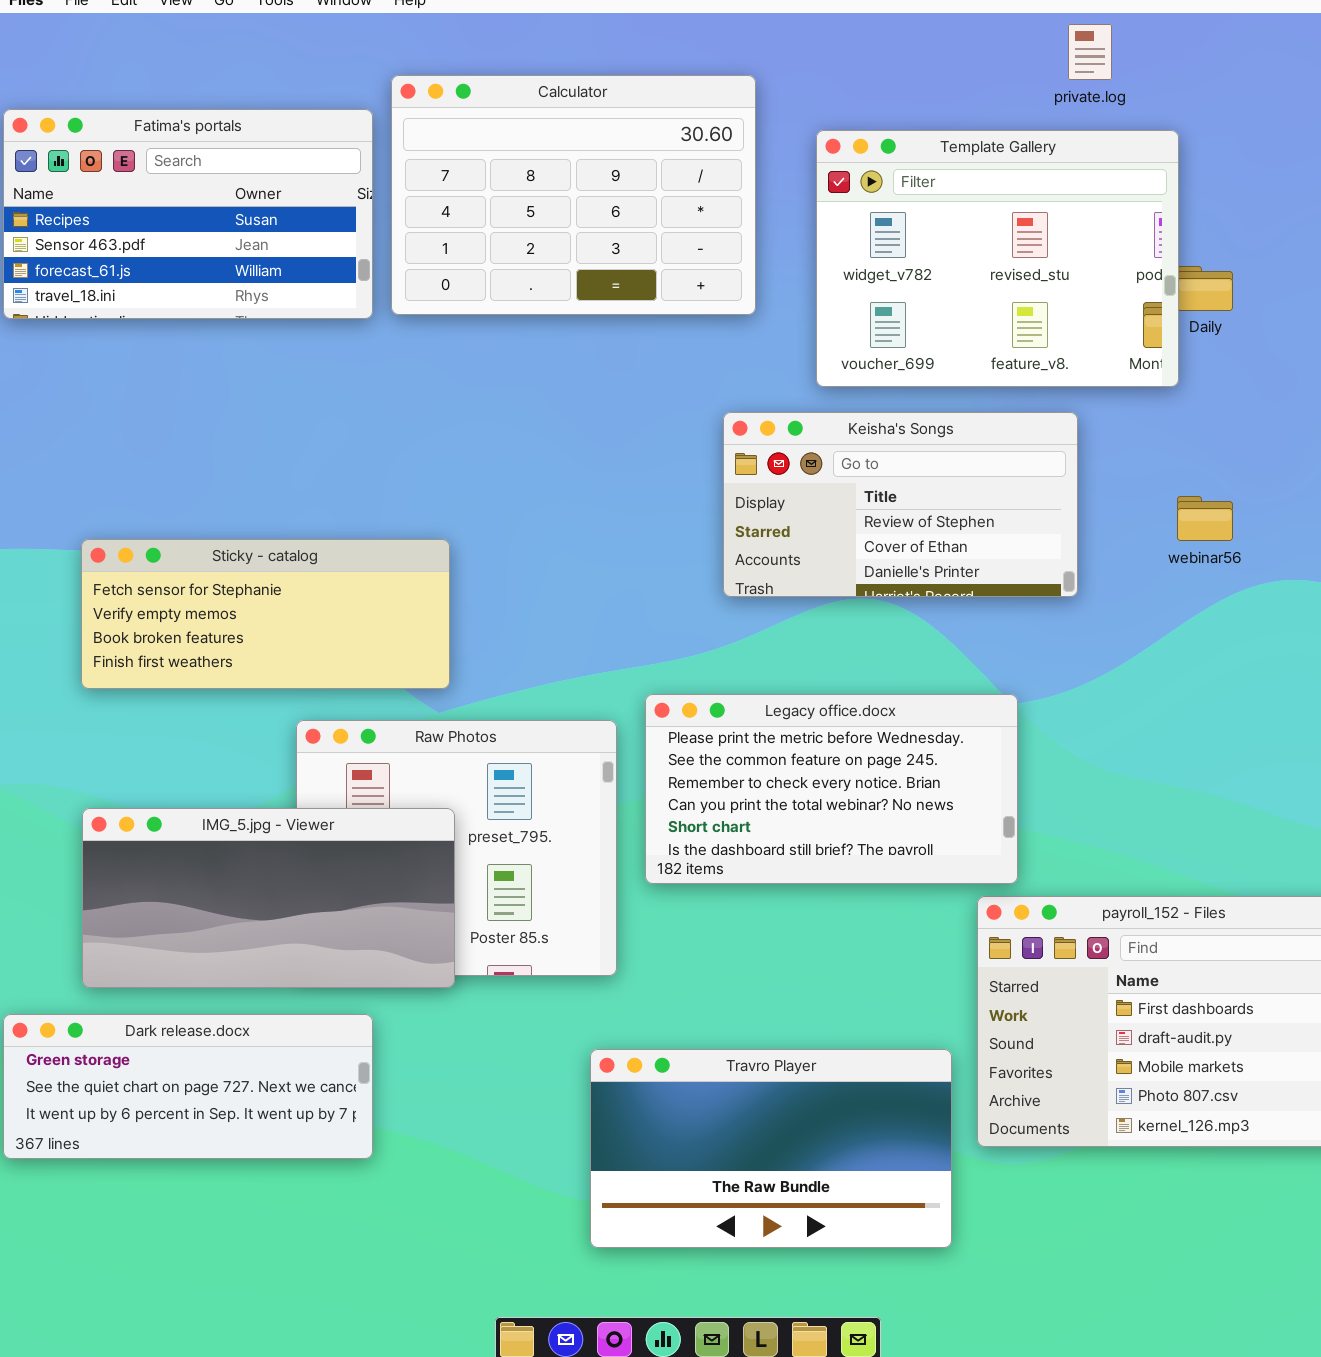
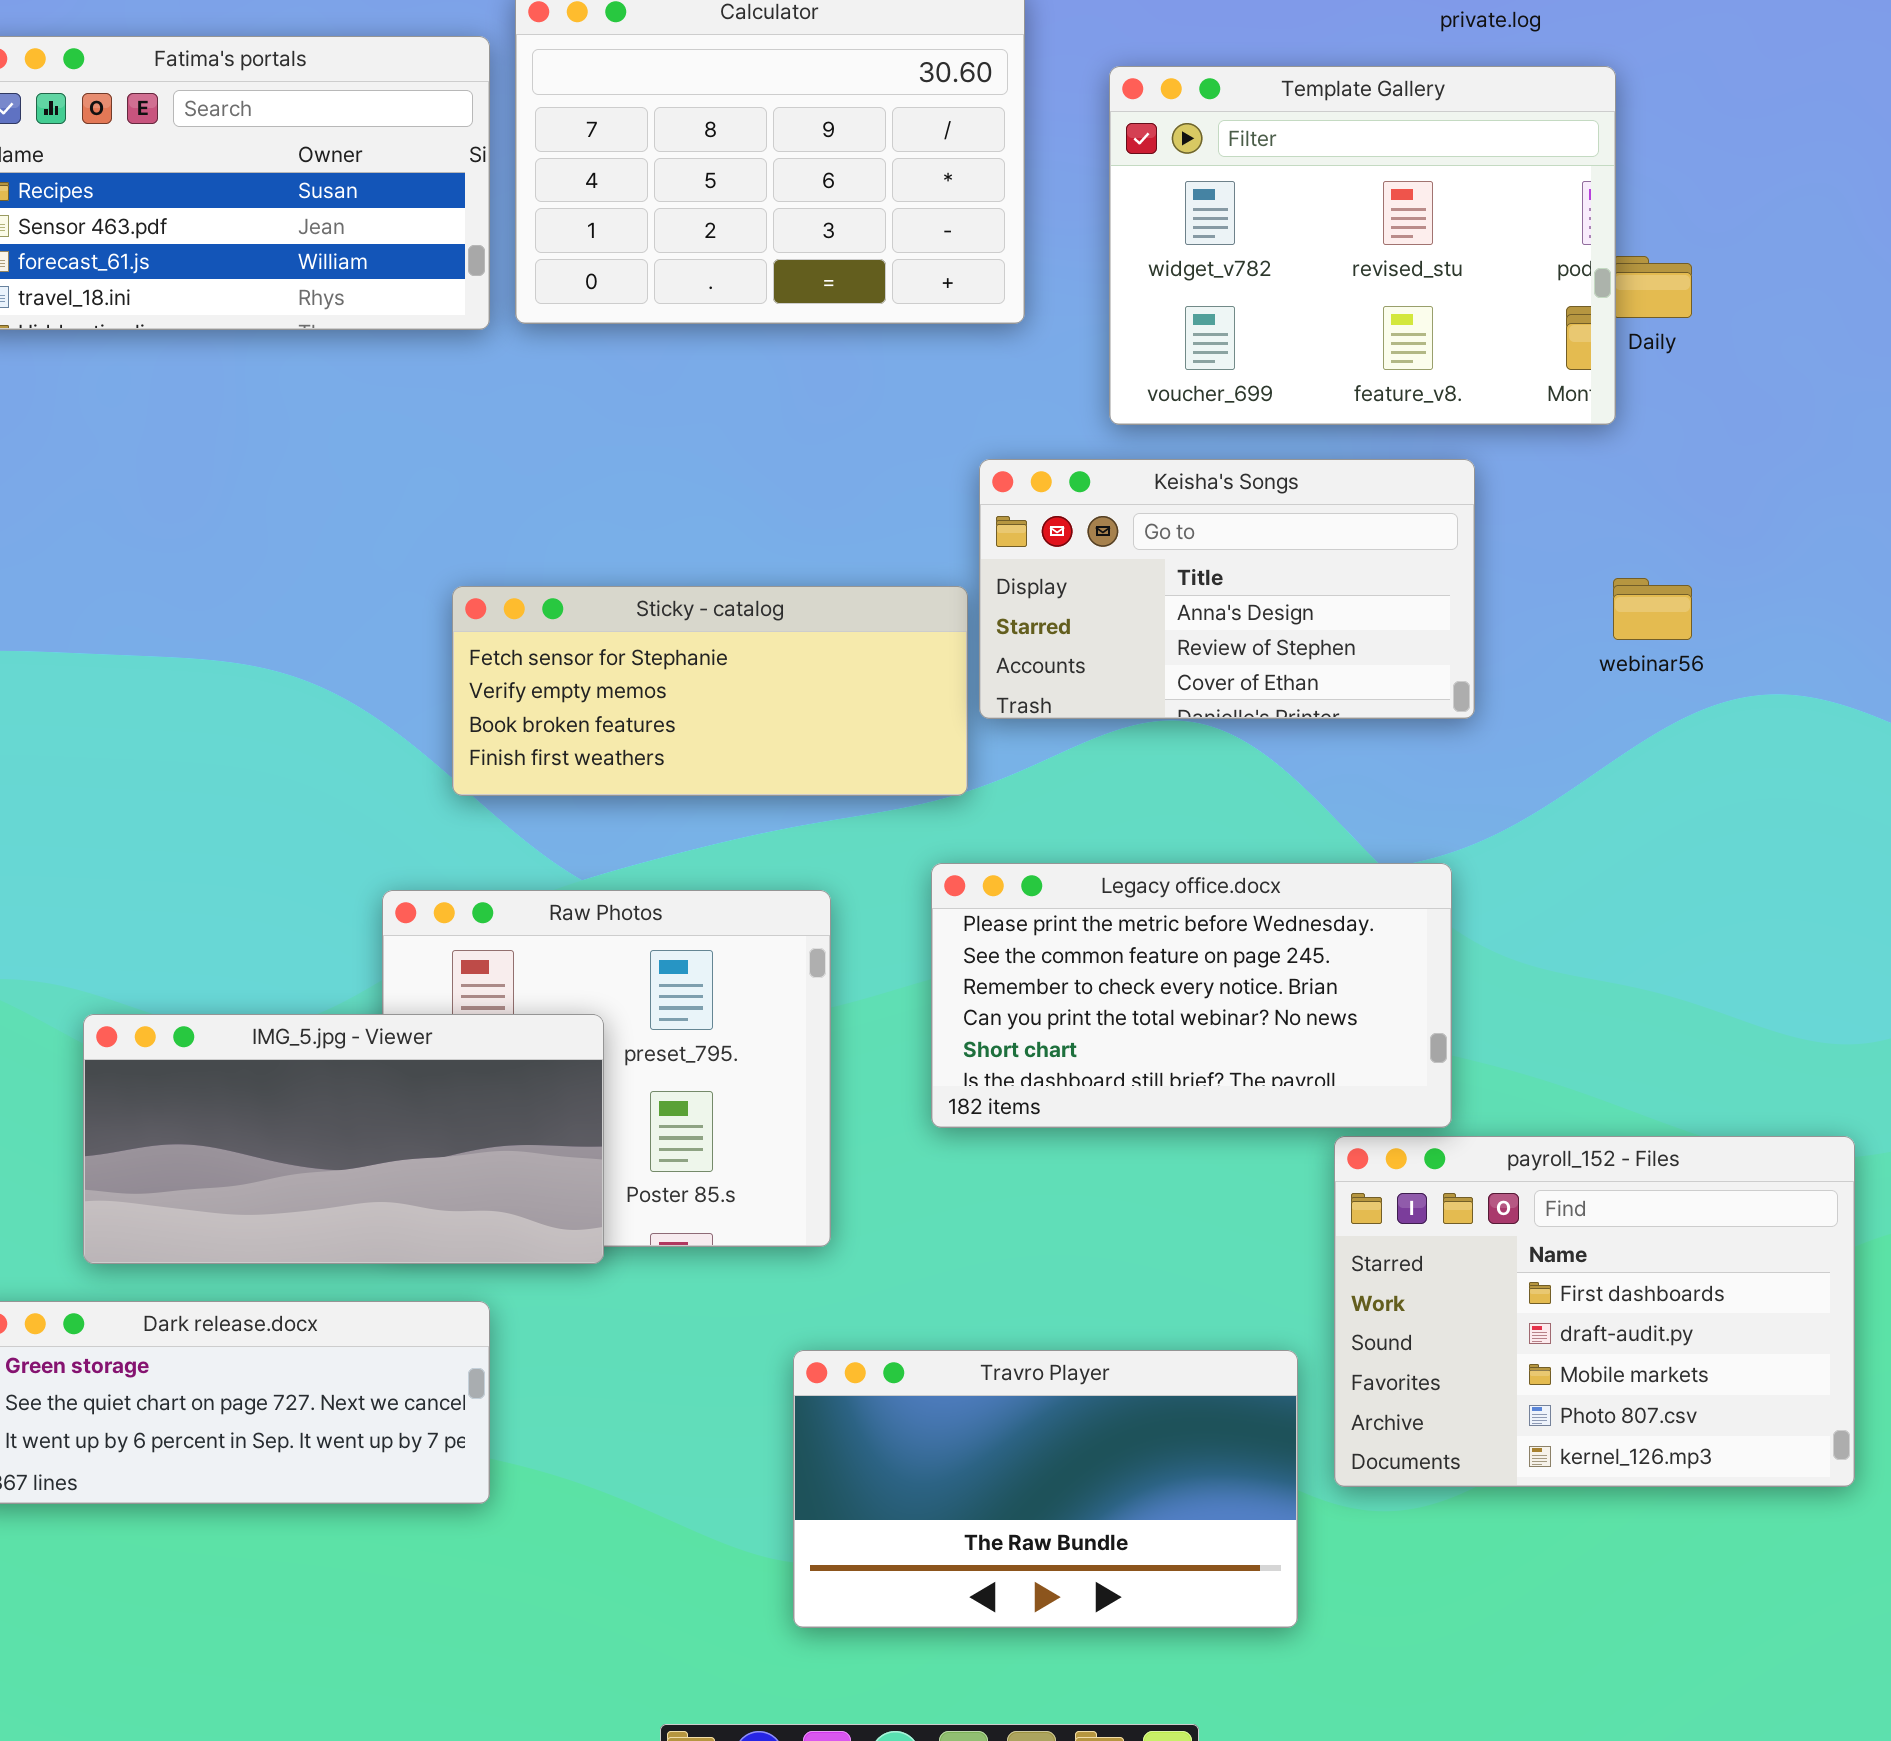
Keisha's Songs: [723,412,1078,597] -> [979,459,1475,719], scrolled up 1 row
Sticky - catalog: [81,539,450,689] -> [452,586,968,796], moved
Legacy office.docx: [645,694,1018,884] -> [931,863,1452,1128], moved

